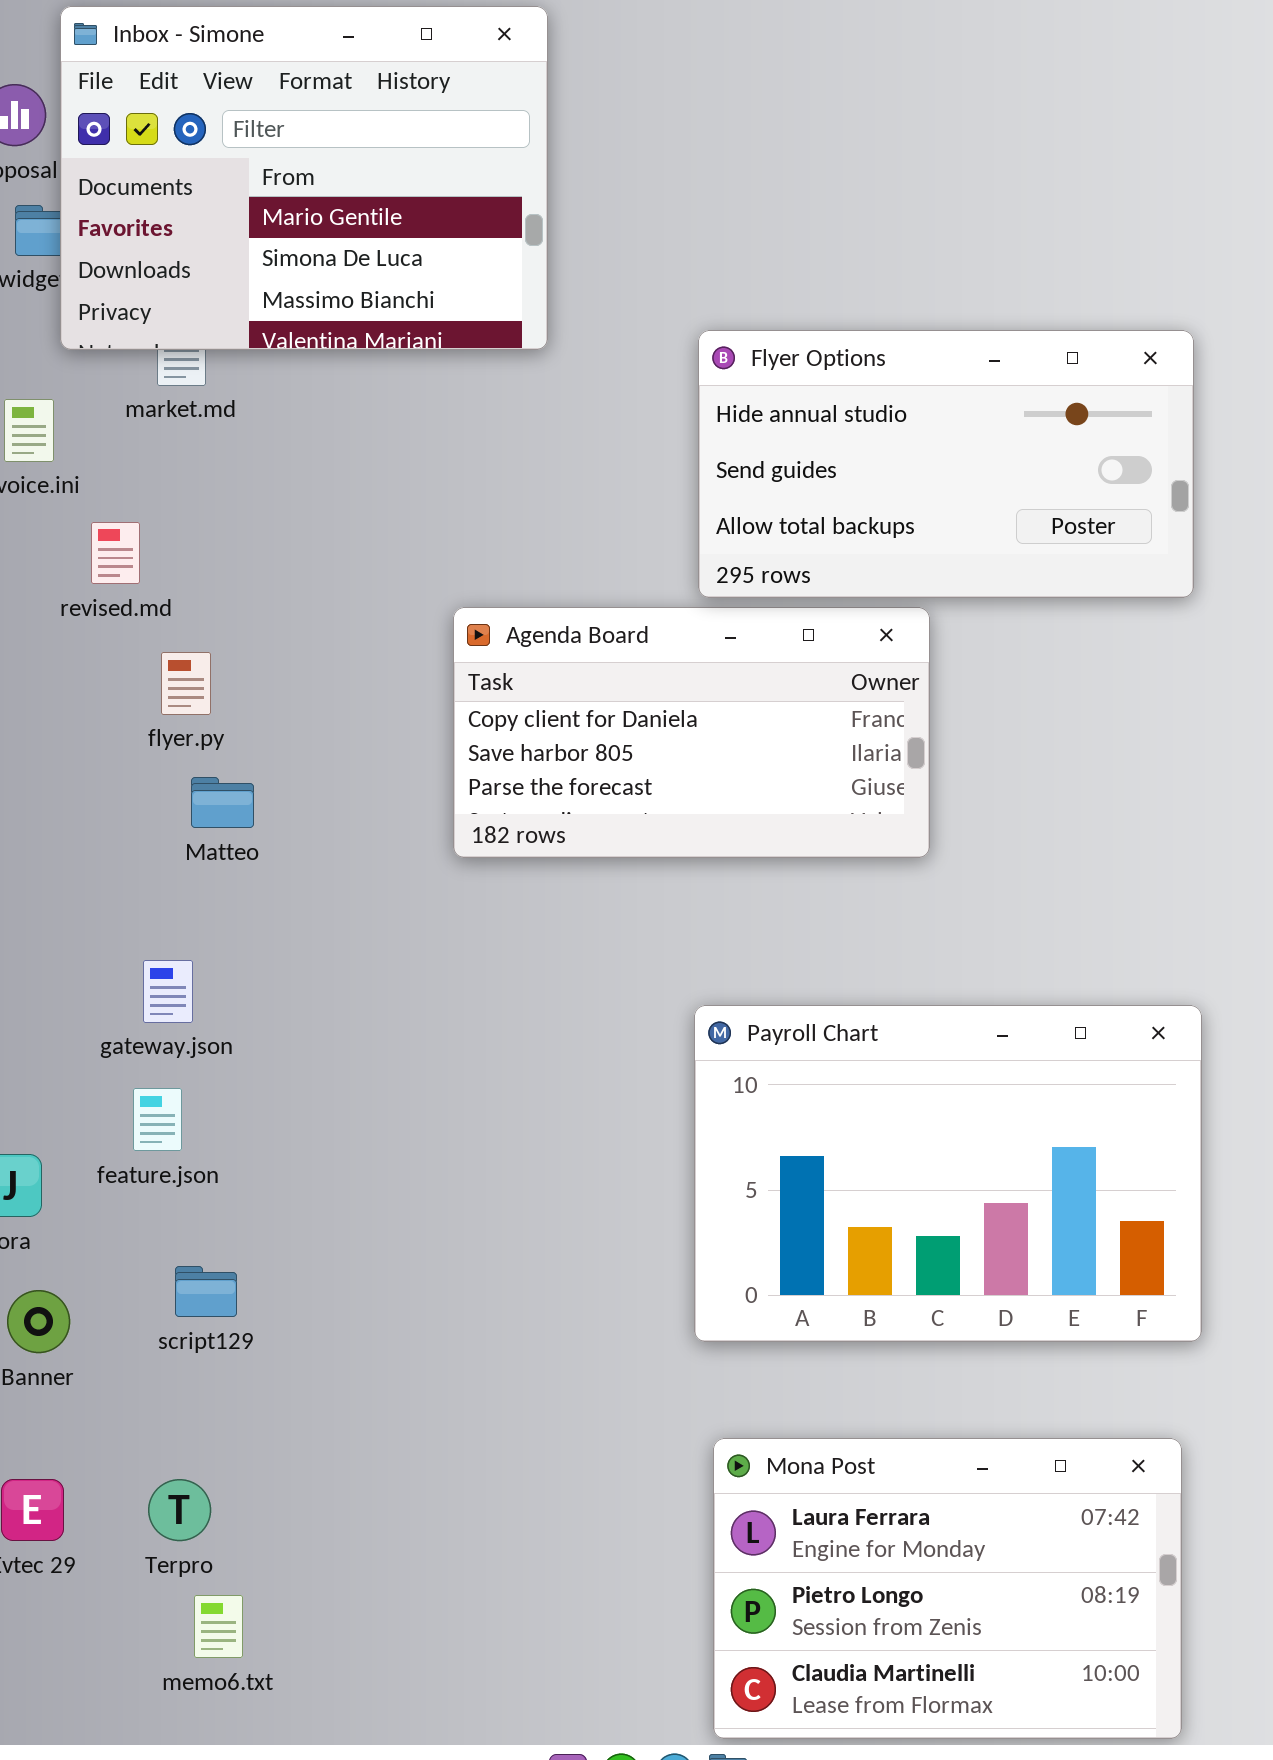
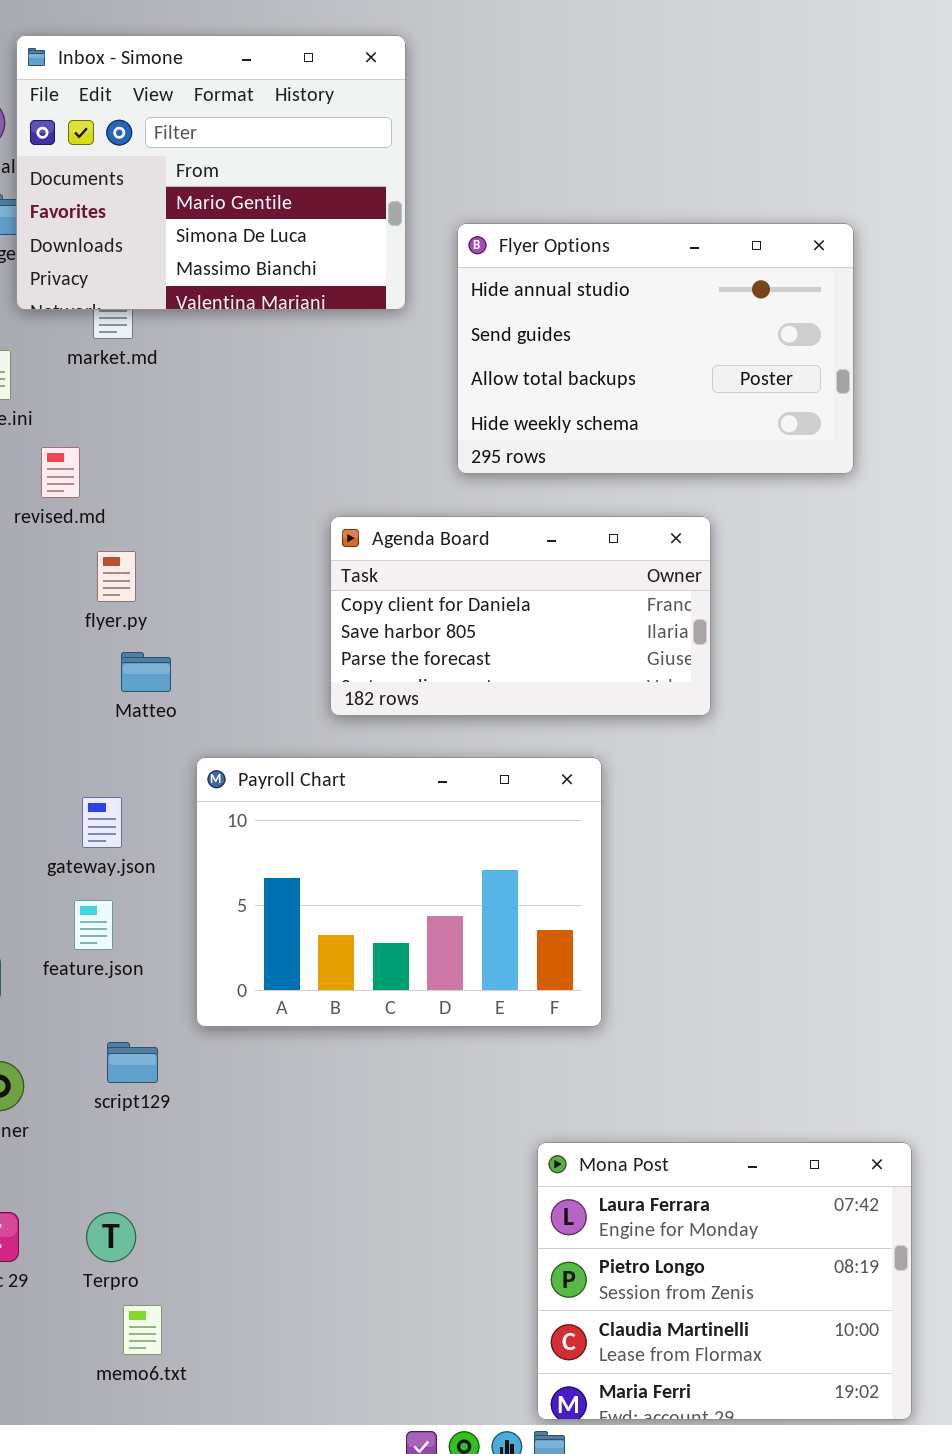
Flyer Options: [698,330,1194,598] -> [457,223,854,474], moved, resized
Payroll Chart: [694,1005,1202,1342] -> [196,757,602,1027], moved
Mona Post: [713,1438,1182,1739] -> [537,1142,912,1420], resized

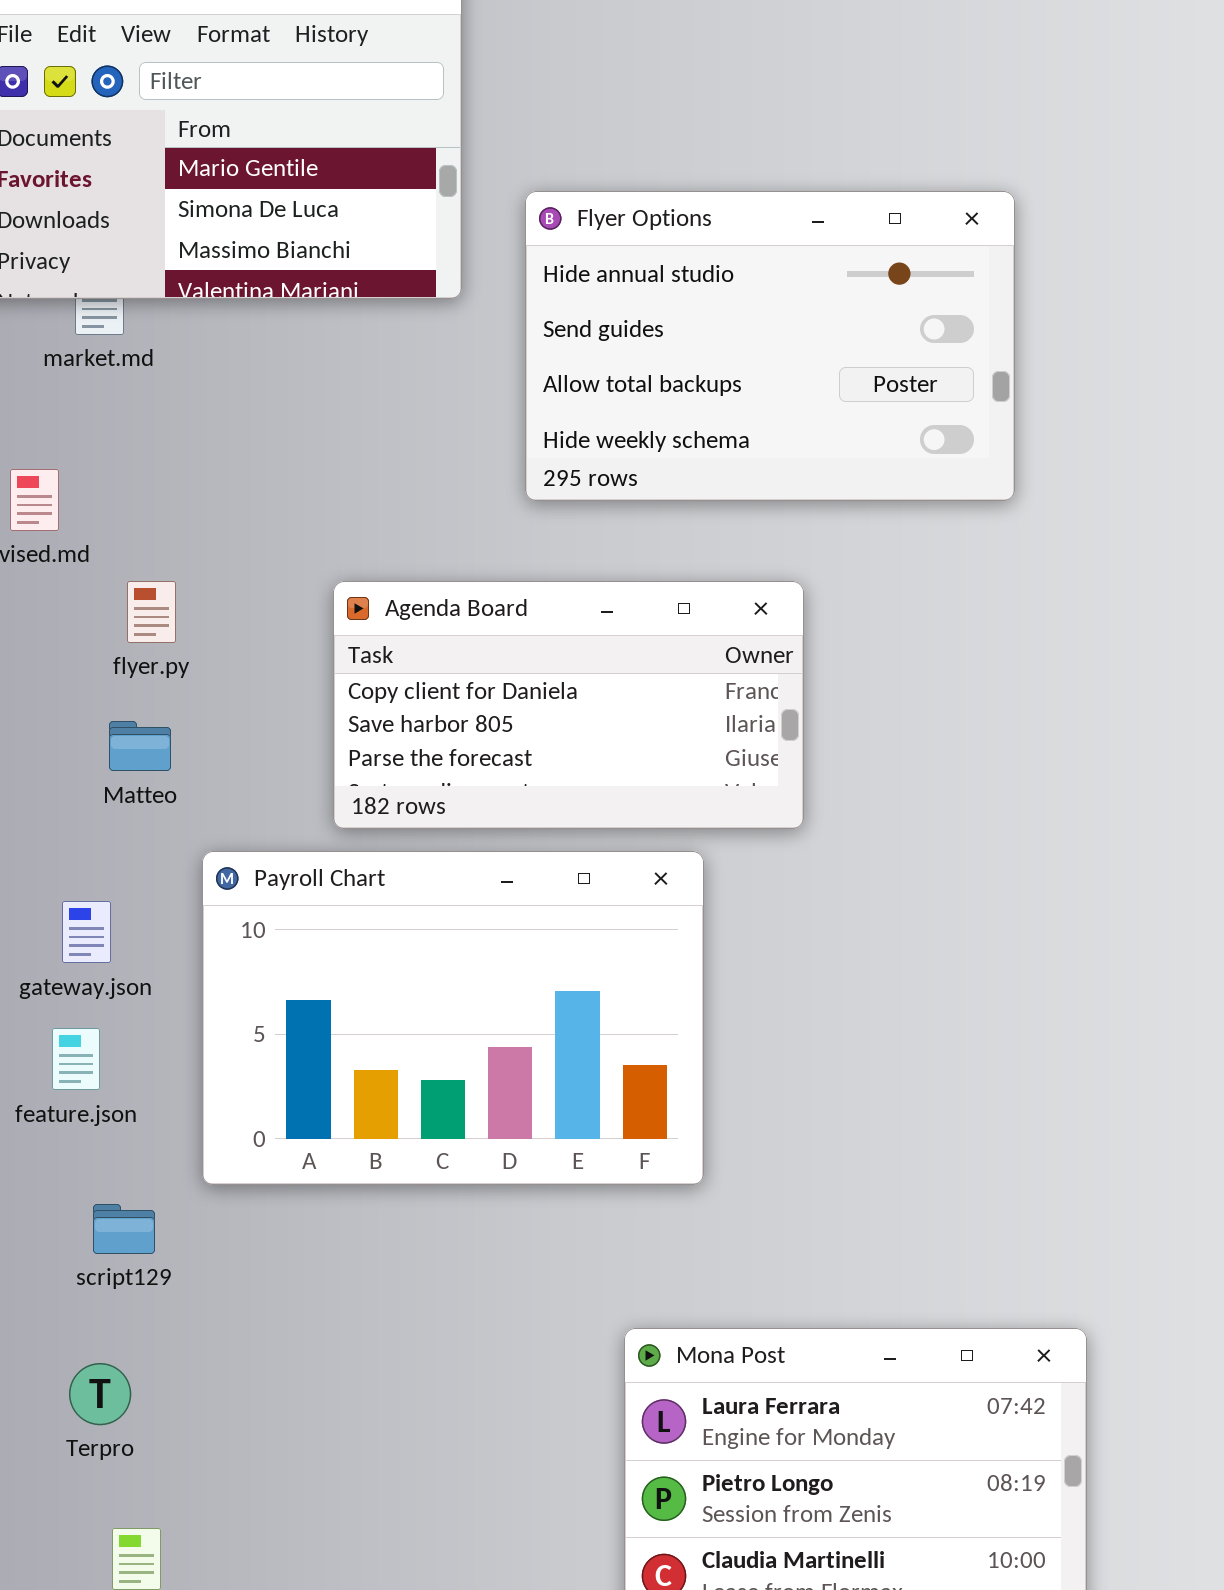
Agenda Board: [330,516,711,716] -> [333,581,804,829], moved
flyer.py: [97,551,136,602] -> [127,581,176,643], moved
Terpro: [86,1212,136,1262] -> [69,1363,131,1425], moved

